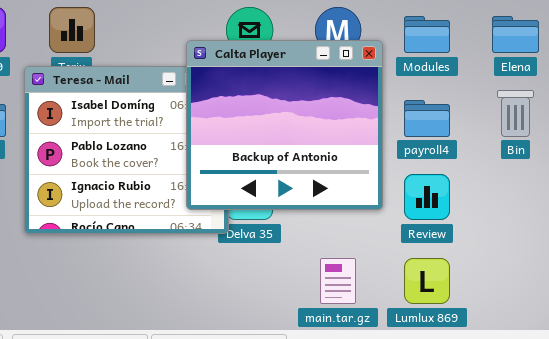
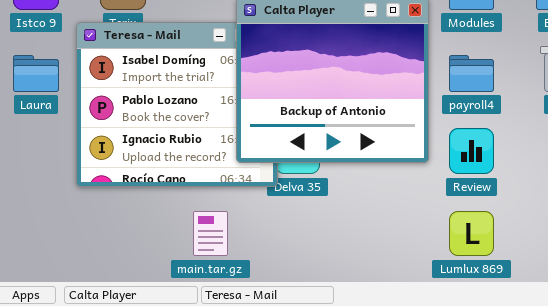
main.tar.gz: [320,258,356,304] -> [193,211,228,256], moved

